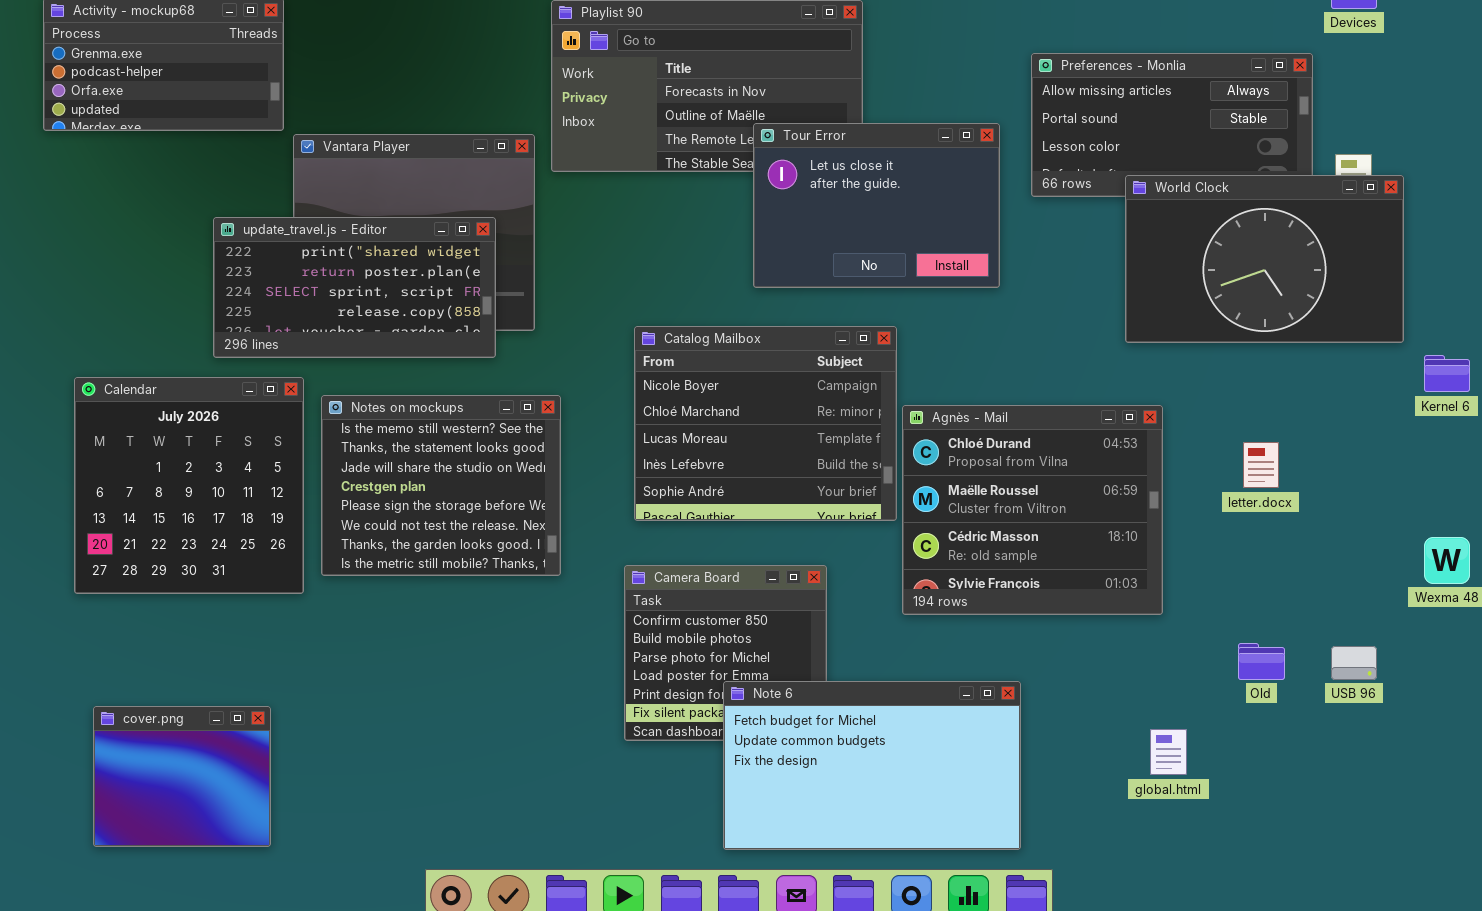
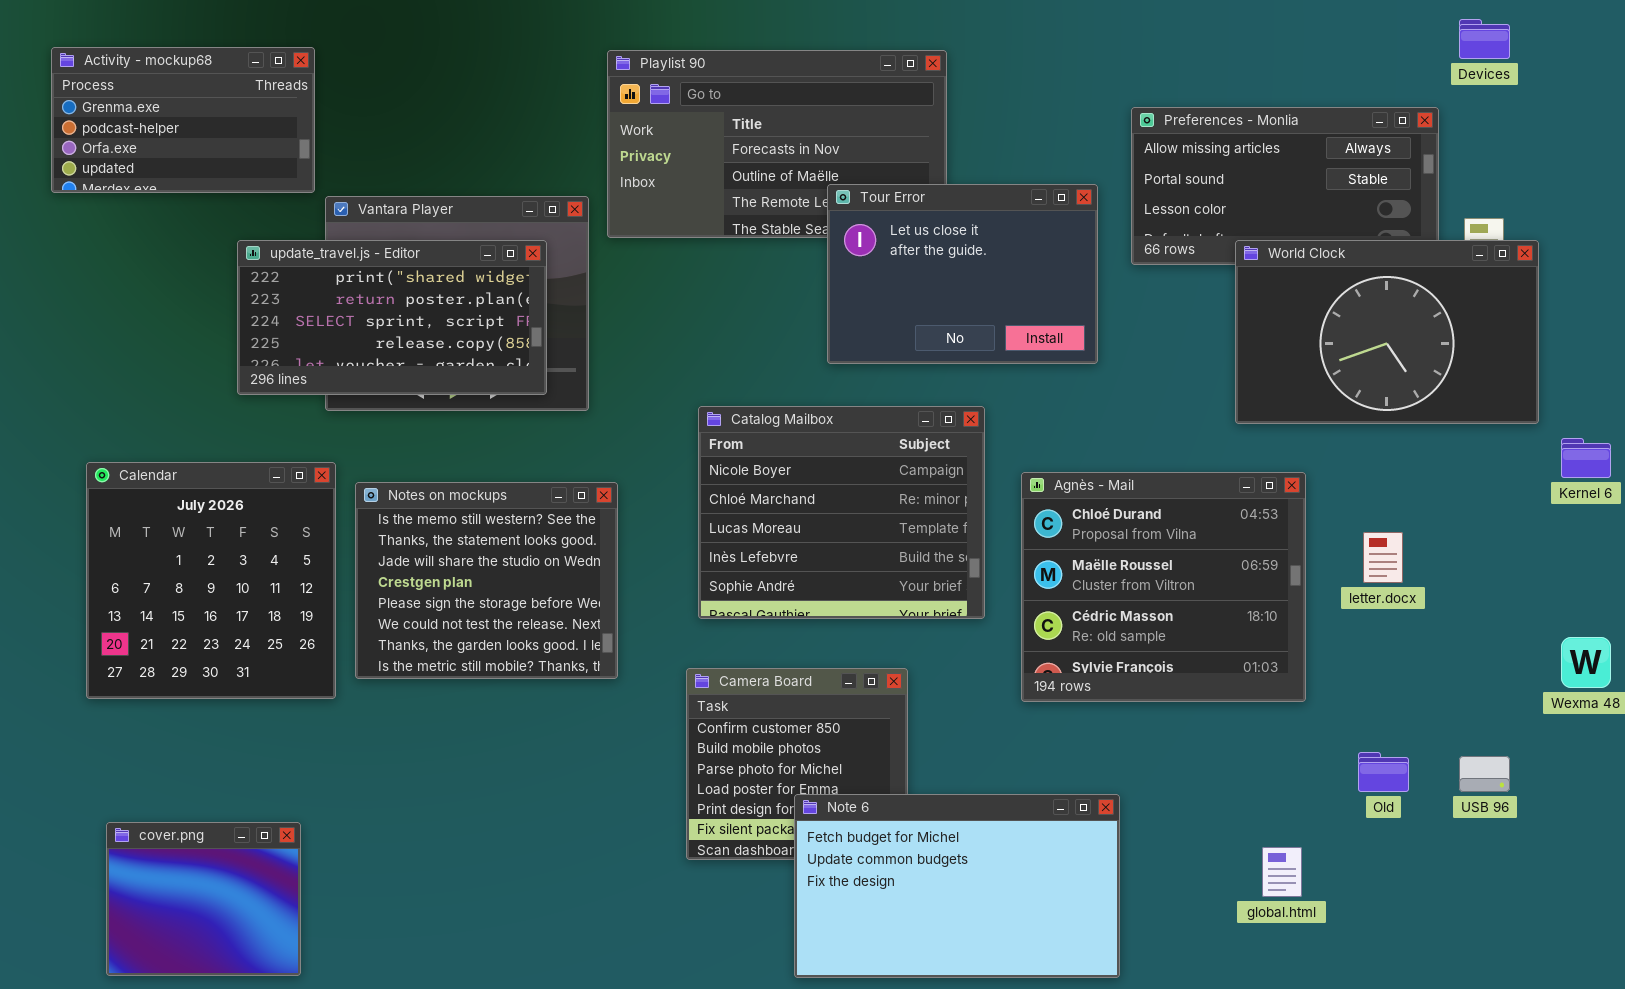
update_travel.js - Editor: [213,217,496,358] -> [237,240,547,395], moved
Agnès - Mail: [902,405,1163,615] -> [1021,472,1306,702], moved

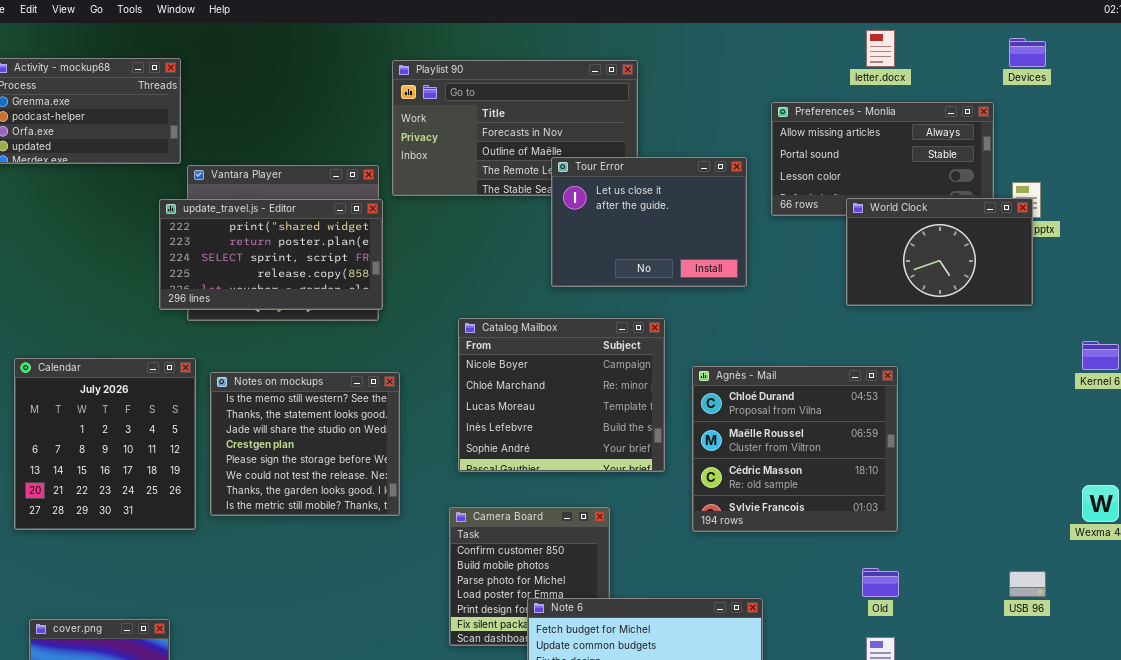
update_travel.js - Editor: [237,240,547,395] -> [159,199,383,310], moved
World Clock: [1235,240,1539,424] -> [846,198,1033,306], resized
letter.docx: [1363,532,1403,583] -> [866,30,895,67], moved
Old: [1358,752,1409,792] -> [862,568,899,597], moved

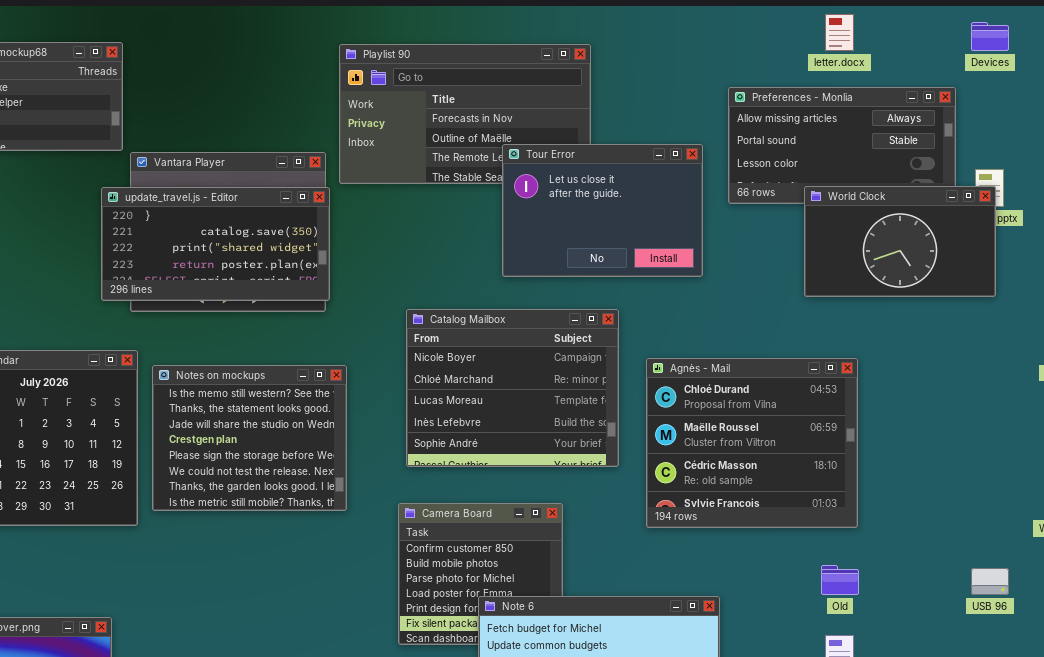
update_travel.js - Editor: [159,199,383,310] -> [101,187,330,301], scrolled up 2 rows

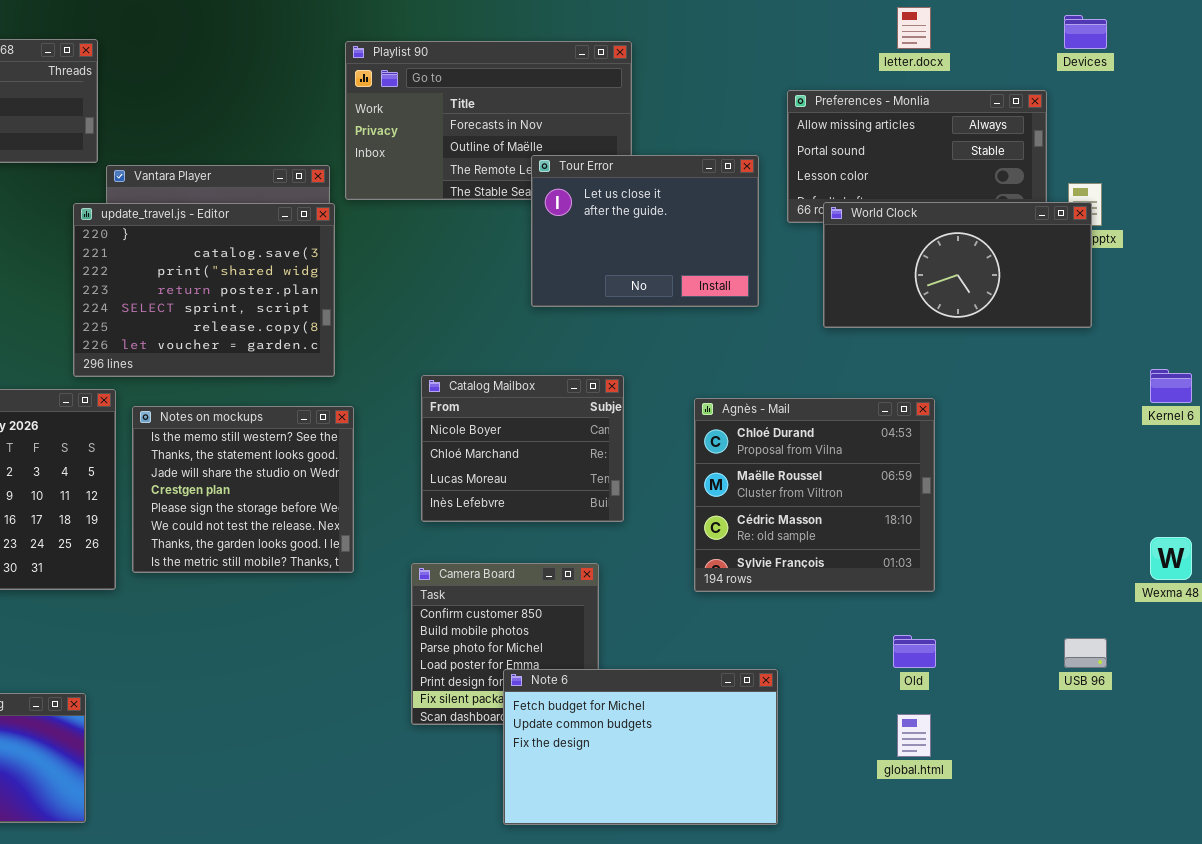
World Clock: [804,186,996,297] -> [823,202,1092,328], resized
update_travel.js - Editor: [101,187,330,301] -> [73,203,335,377], resized
Catalog Mailbox: [406,309,619,467] -> [421,375,624,522], resized

